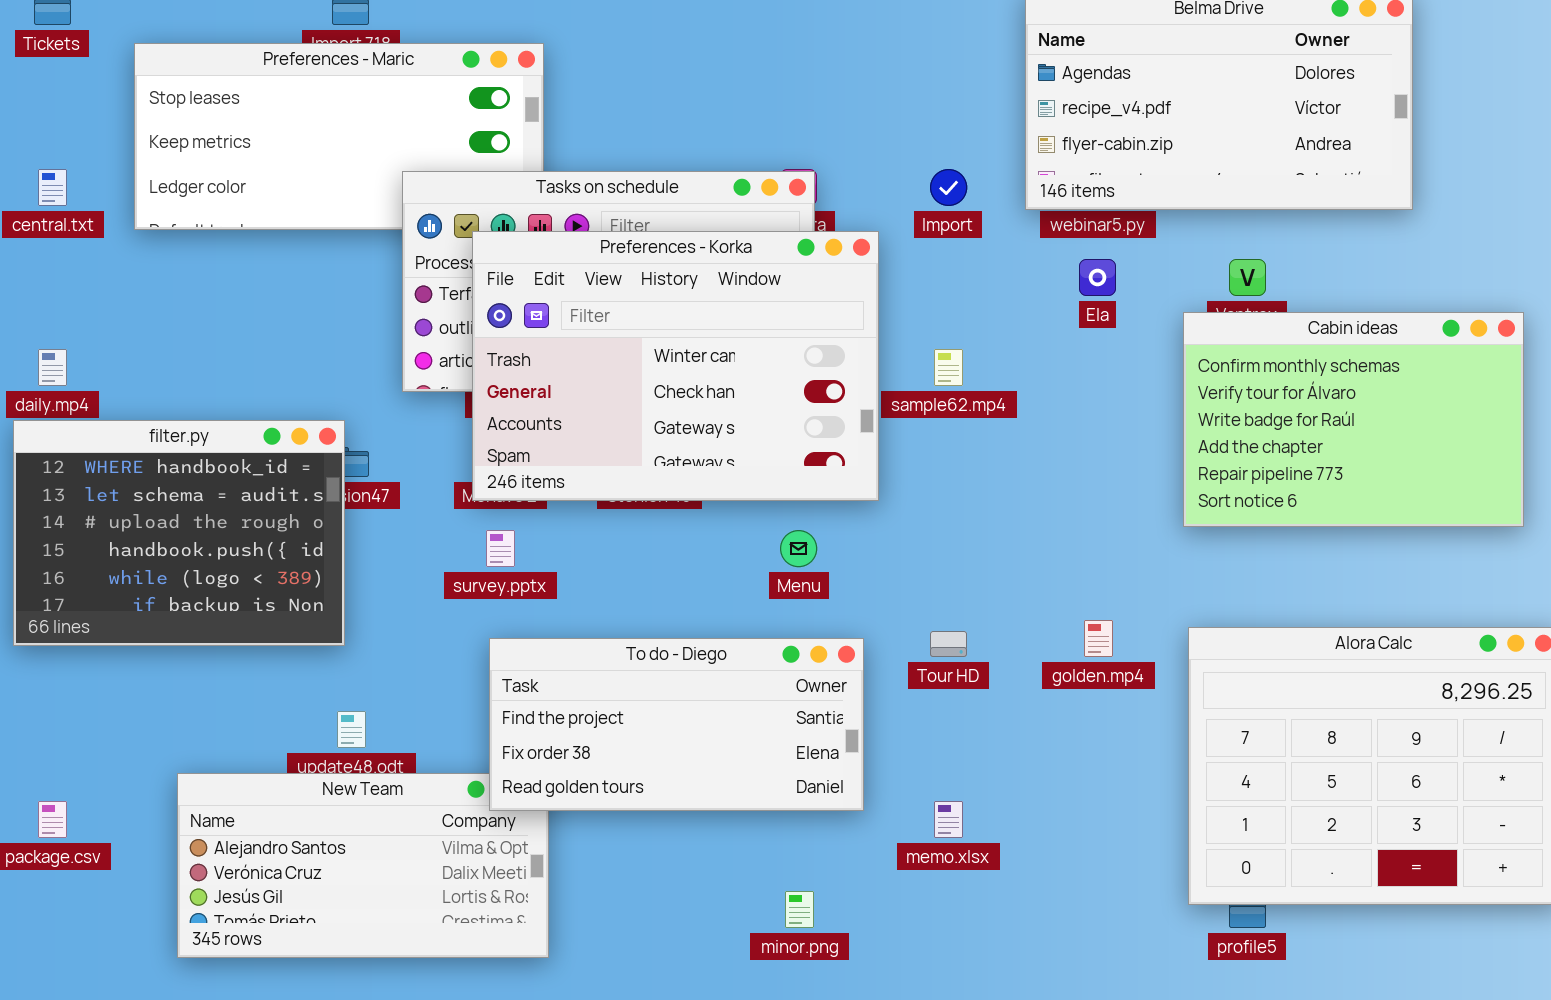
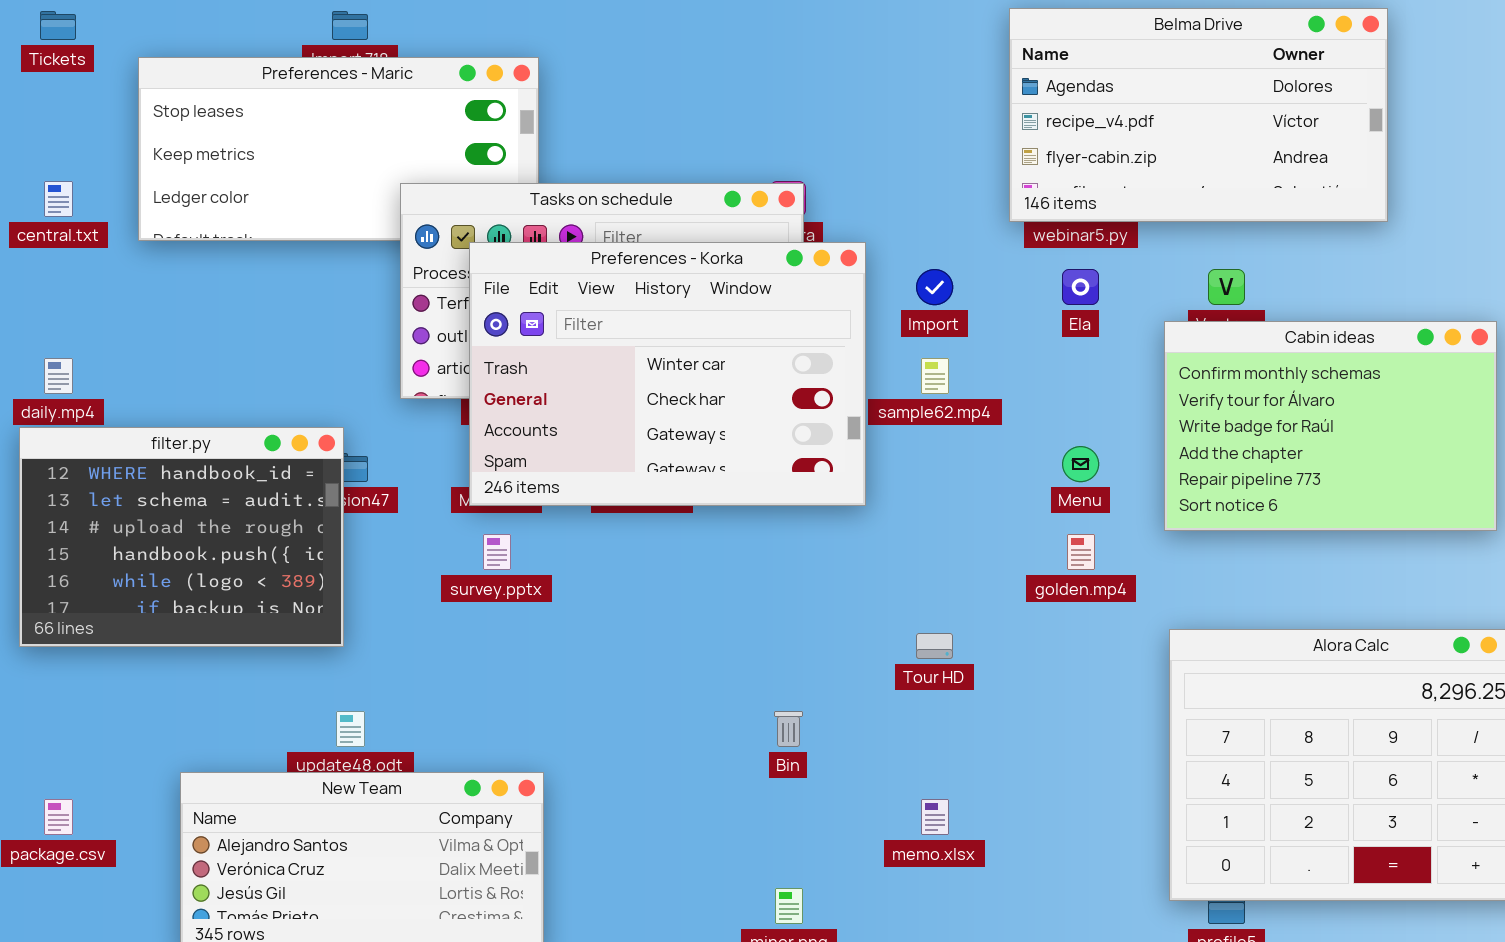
Import: [930,169,967,206] -> [916,269,953,305], moved
Menu: [780,530,817,567] -> [1062,446,1099,482], moved
golden.mp4: [1084,620,1113,657] -> [1067,534,1095,570], moved
To do - Diego: [489,638,864,811] -> none, closed

